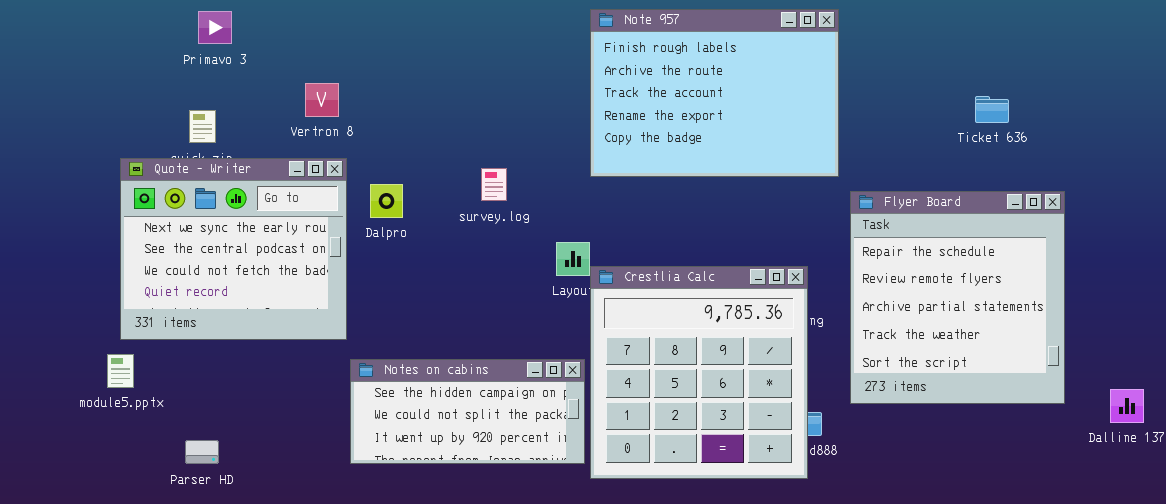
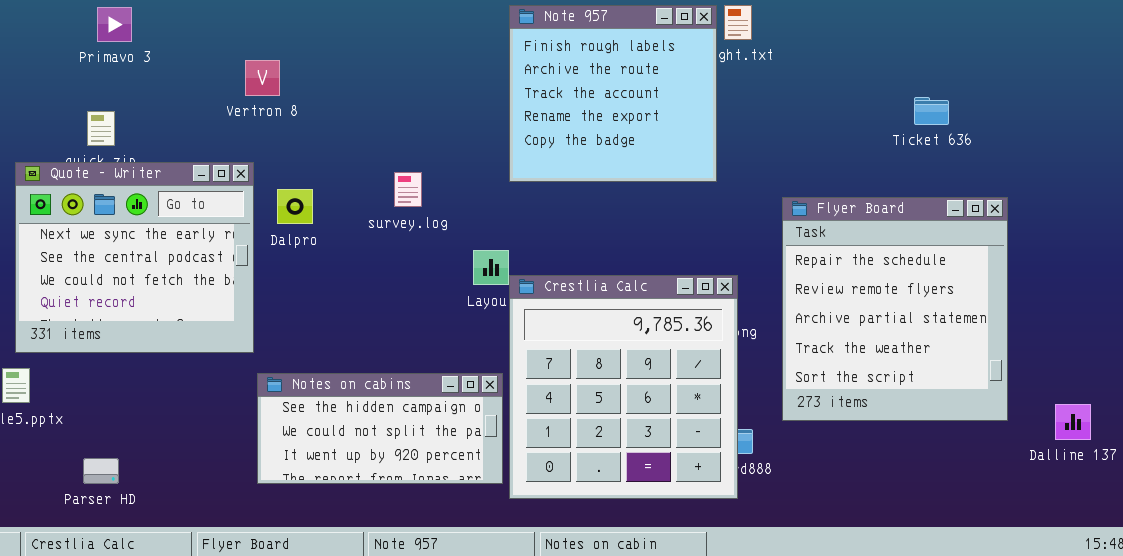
Note 957: [590,9,839,177] -> [509,5,717,182], resized
Vertron 8: [305,83,339,117] -> [245,60,280,96], moved

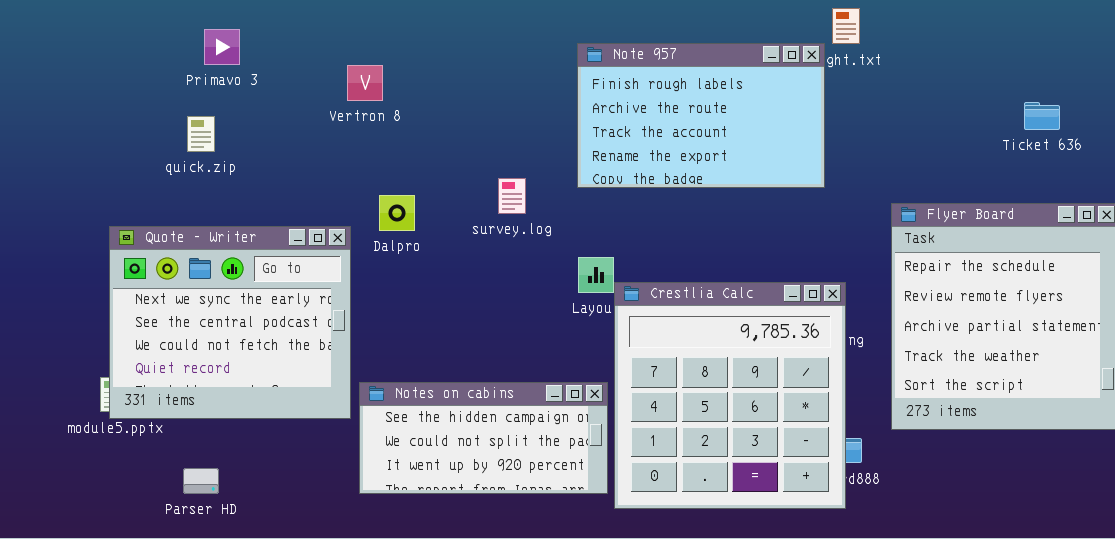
Note 957: [509,5,717,182] -> [577,43,825,188], resized
Primavo 3: [97,7,132,42] -> [204,29,240,65], moved
Quote - Writer: [15,162,254,353] -> [109,226,351,419], moved

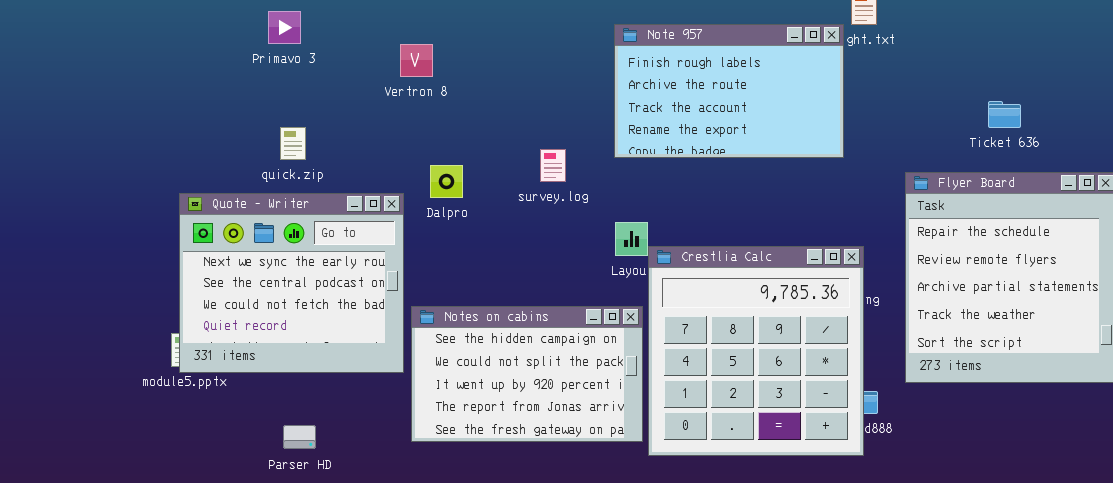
Ticket 636: [1024,102,1060,130] -> [988,101,1021,128], moved
quick.zip: [187,116,215,152] -> [280,127,306,160], moved
Notes on cabins: [359,382,608,494] -> [411,306,643,442], resized
Parser HD: [183,468,219,494] -> [283,425,316,449], moved

